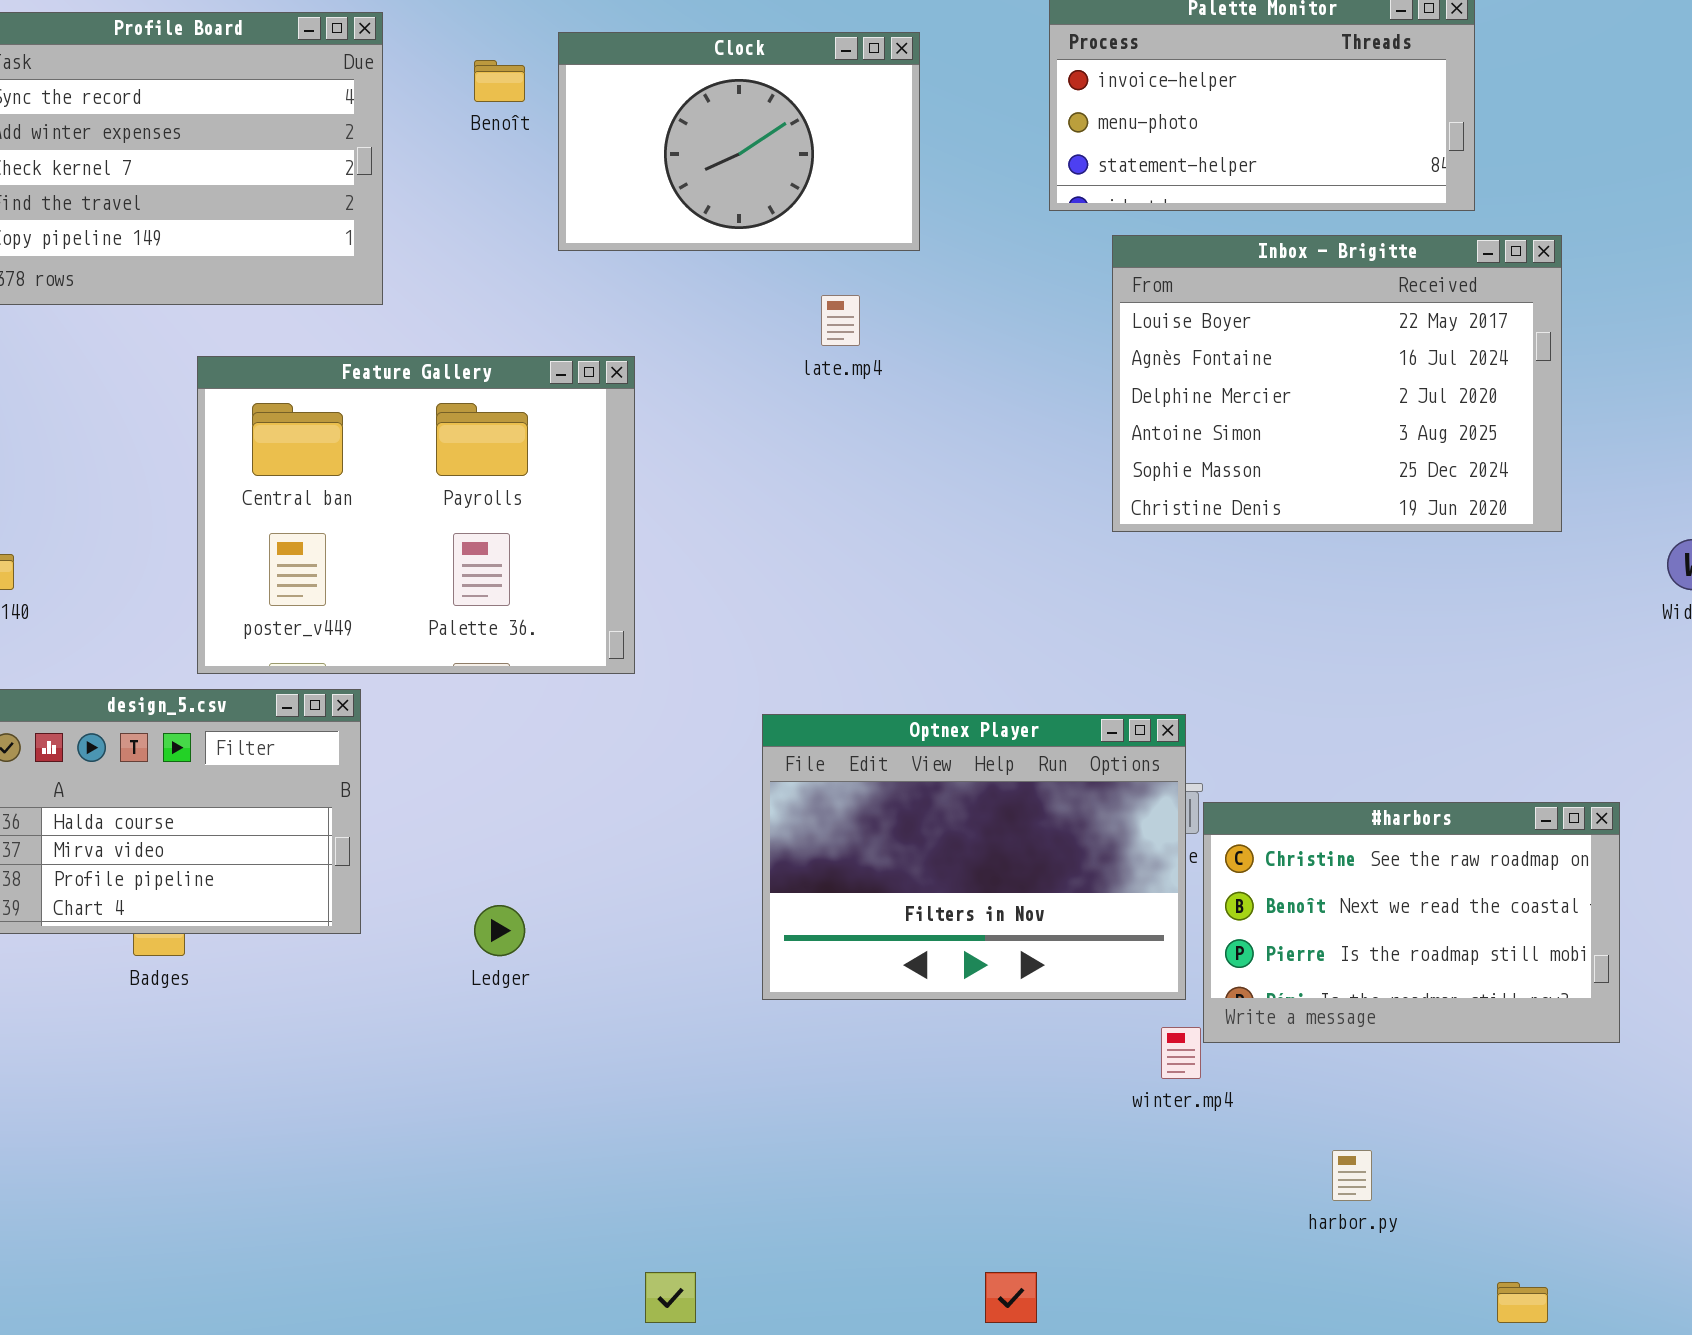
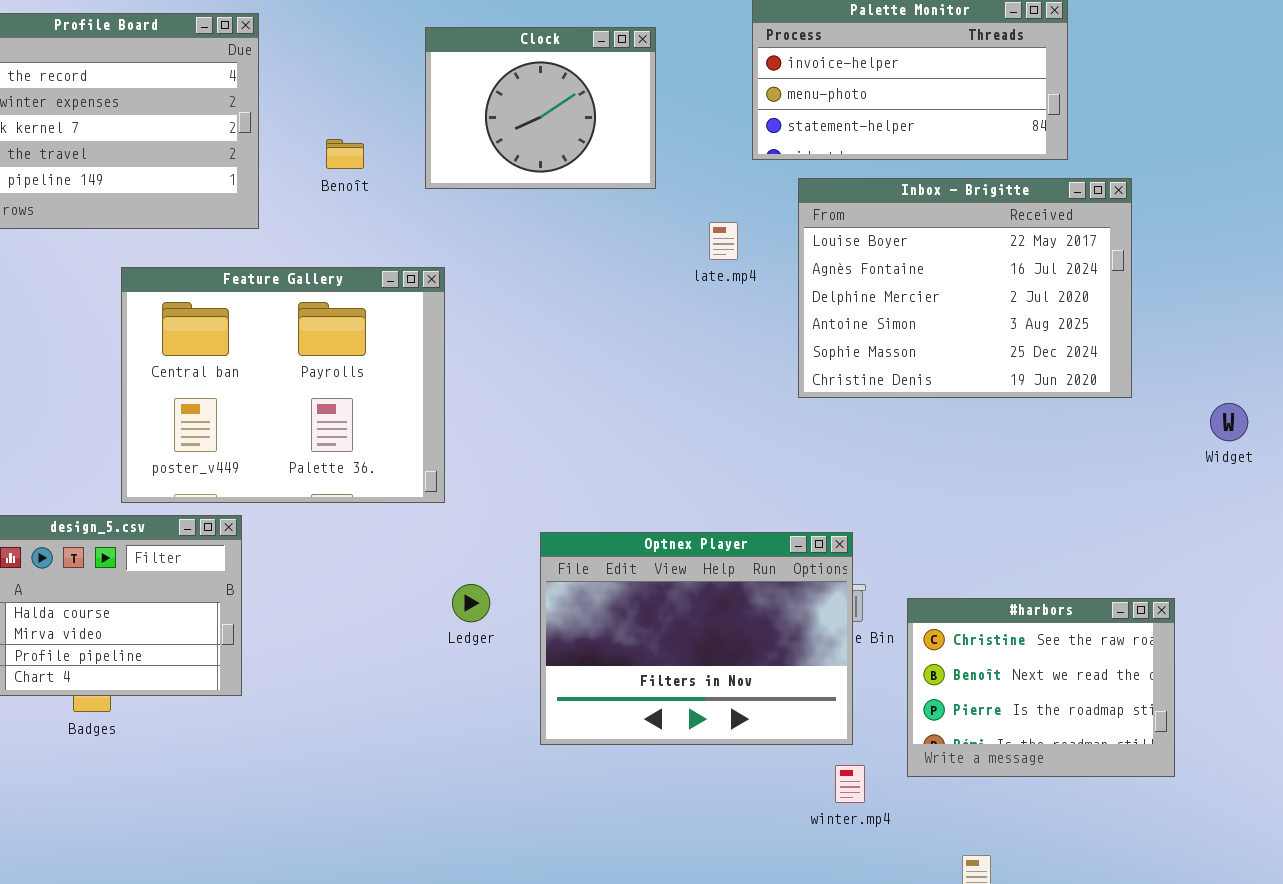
Clock: [558,32,920,251] -> [425,27,656,189], resized
Benoît: [474,60,525,102] -> [326,139,364,169], moved
late.mp4: [821,295,860,346] -> [709,222,738,260], moved
#harbors: [1203,802,1620,1043] -> [907,598,1175,777], resized
Ledger: [474,905,525,956] -> [452,584,490,622], moved

